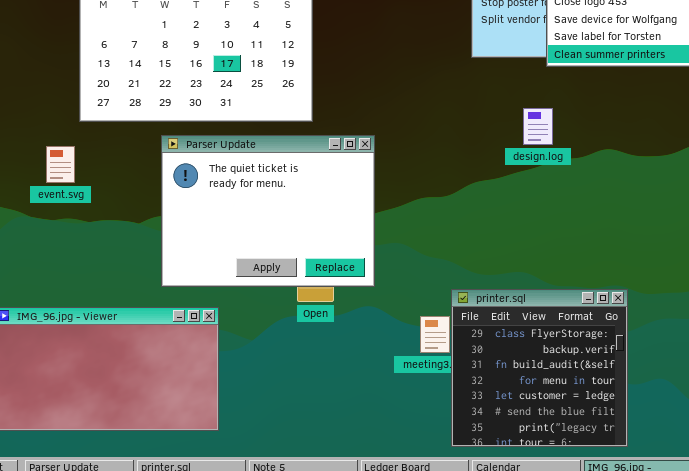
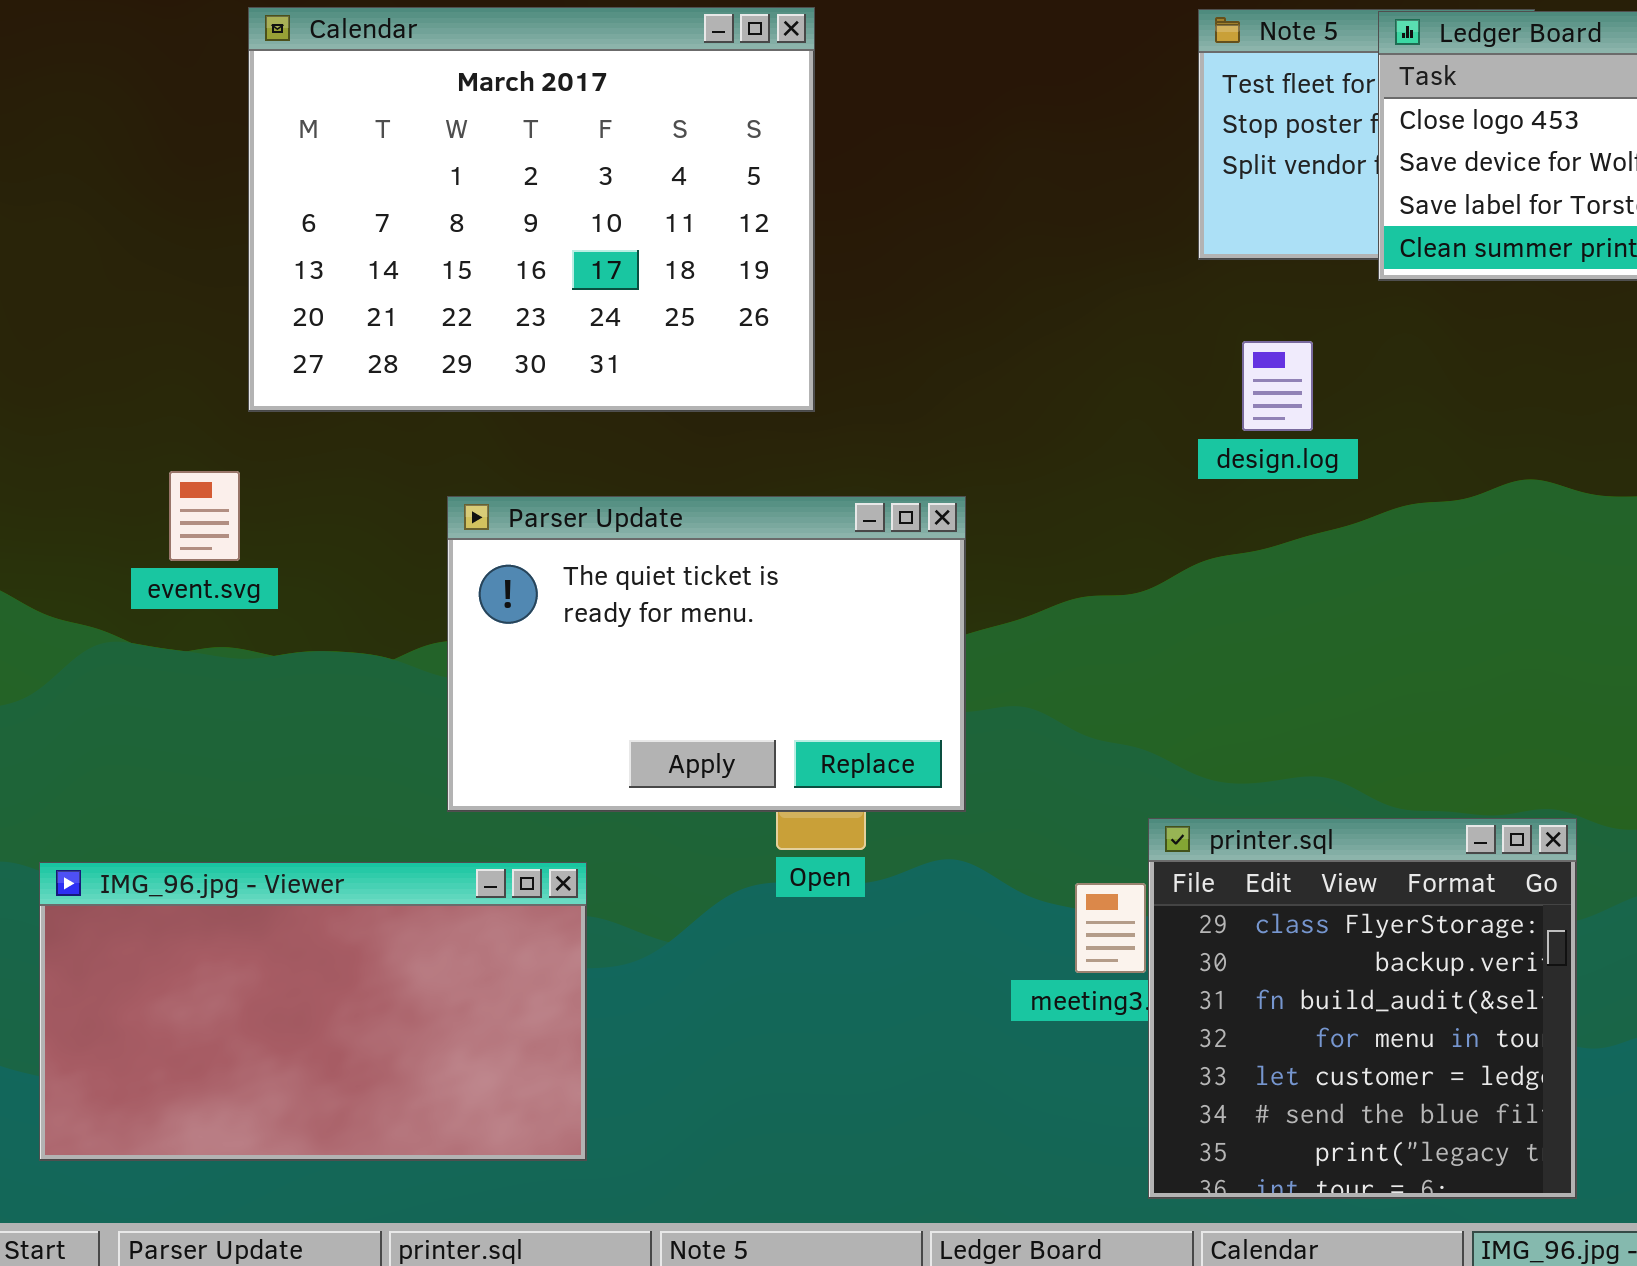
design.log: [523,108,553,145] -> [1242,341,1313,431], moved
Parser Update: [161,135,375,287] -> [447,496,966,812], resized

